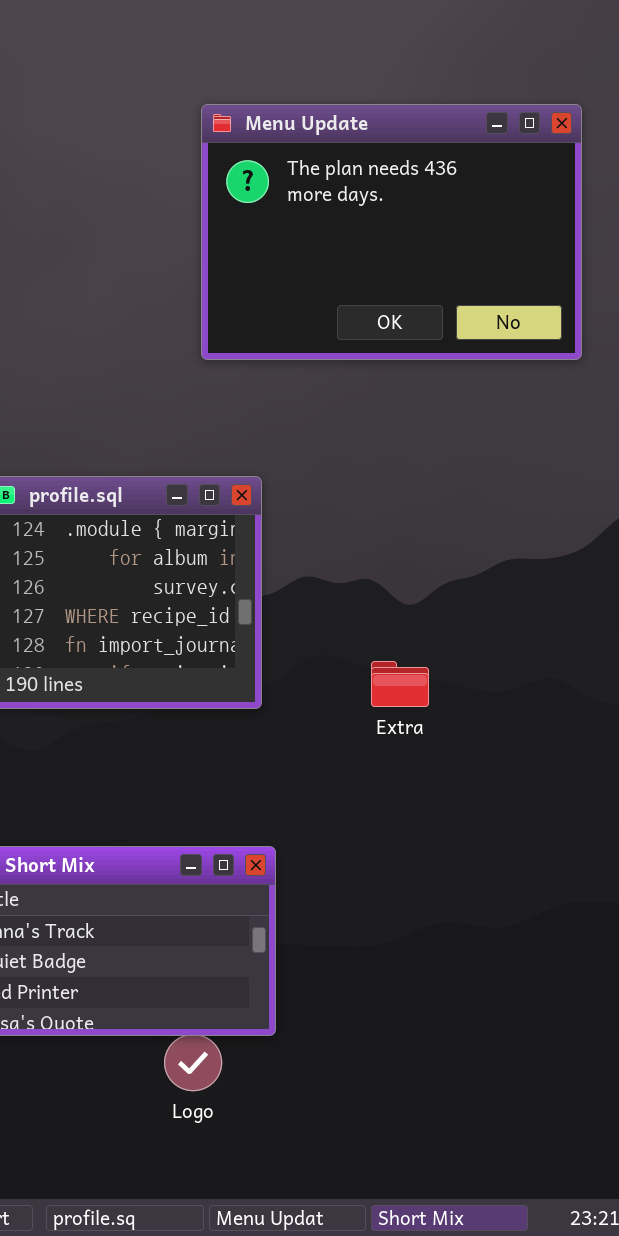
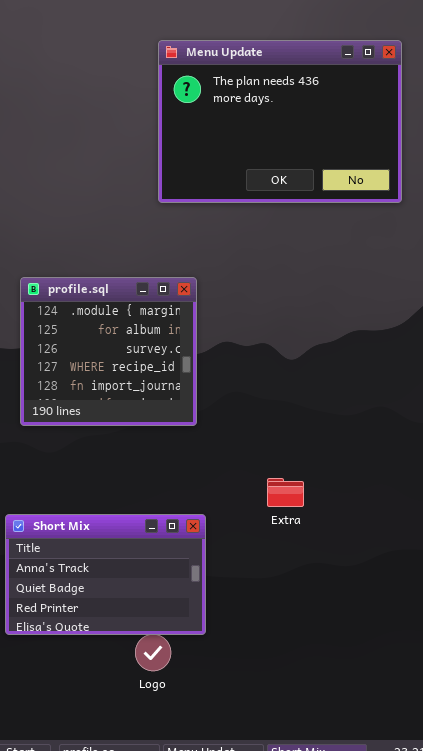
Extra: [371,661,429,707] -> [267,478,304,507], moved

